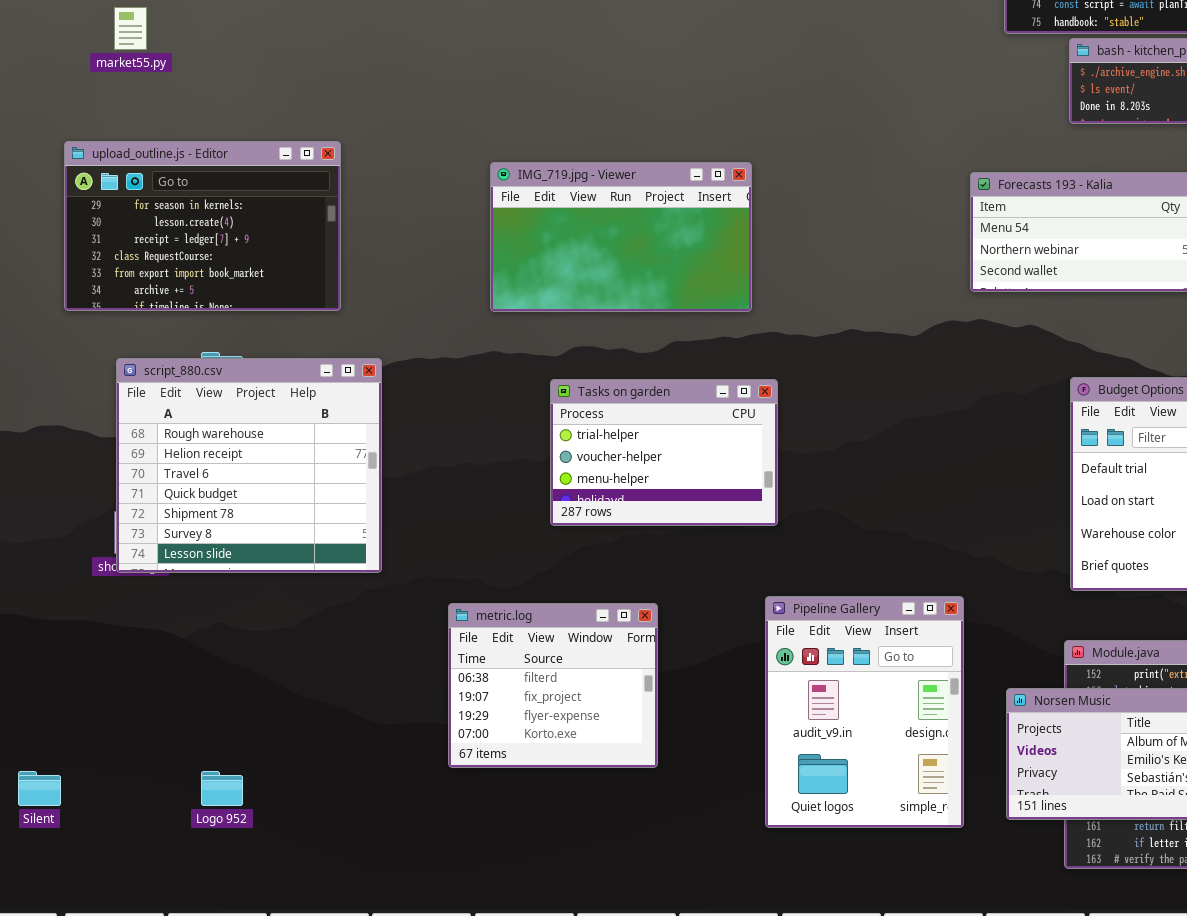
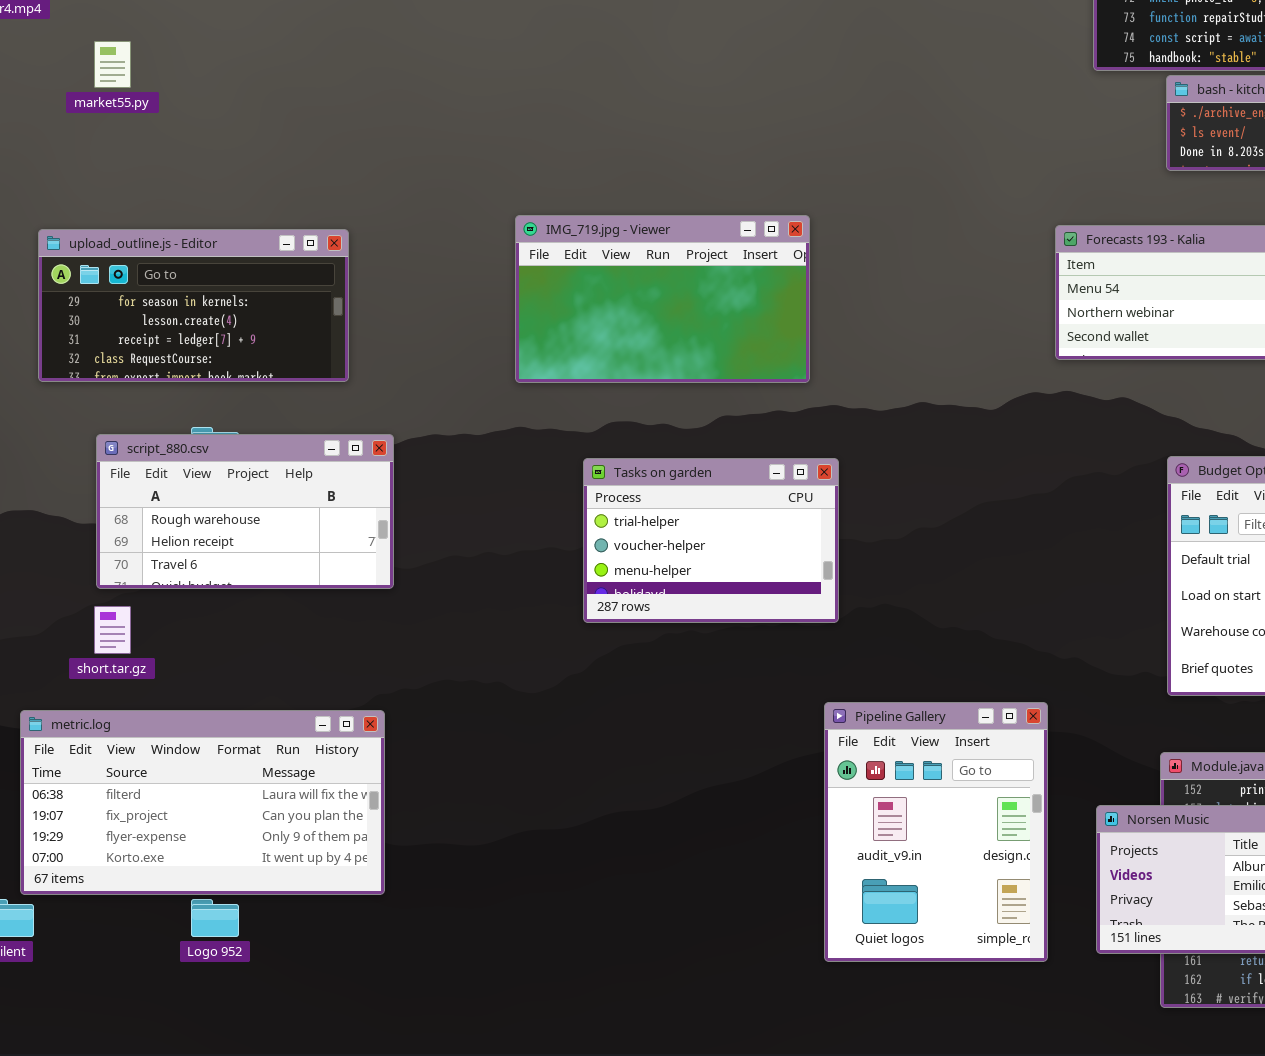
upload_outline.js - Editor: [64,141,341,311] -> [38,229,349,382], resized
script_880.csv: [116,358,382,573] -> [96,434,394,589], resized
metric.log: [448,603,658,768] -> [20,710,385,895], moved, resized

